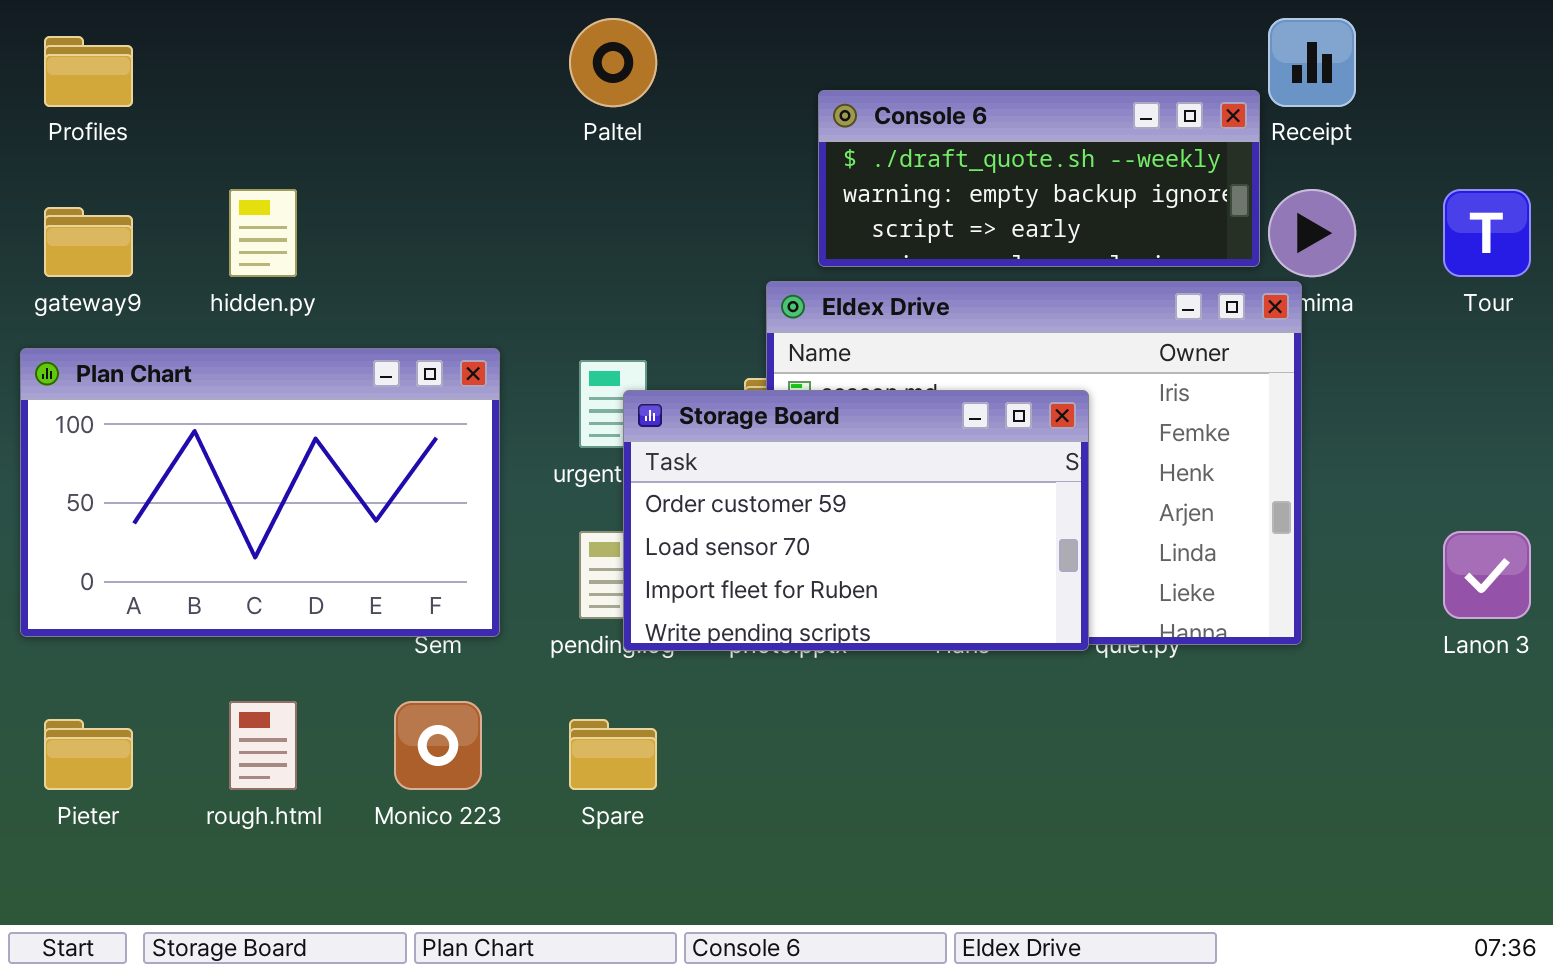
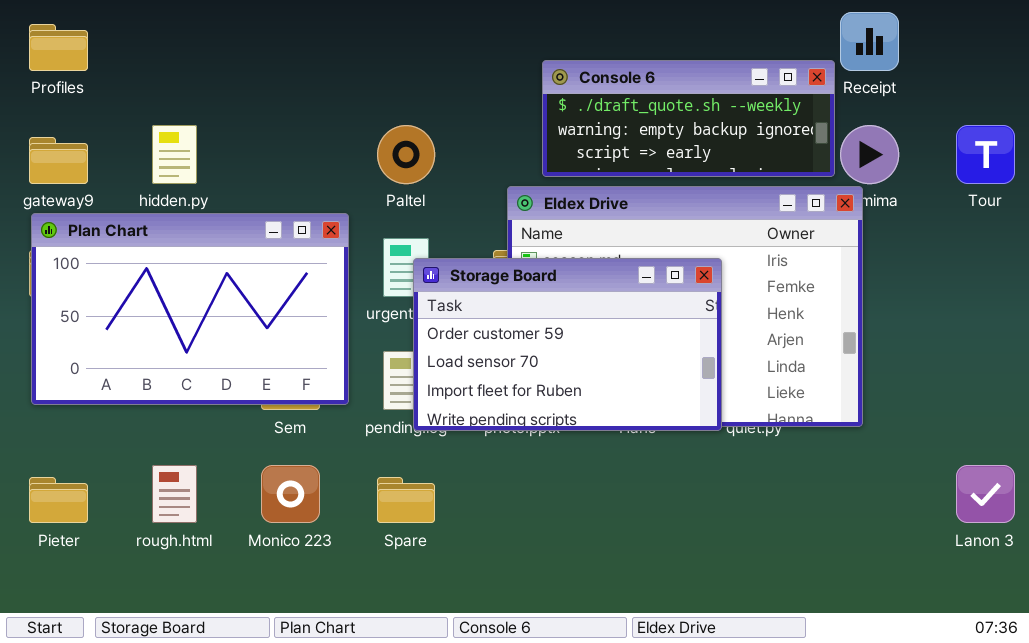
Paltel: [569,18,657,107] -> [377,125,435,184], moved
Plan Chart: [20,348,500,637] -> [31,213,349,405], moved
Lanon 3: [1443,531,1531,619] -> [956,465,1015,523], moved

